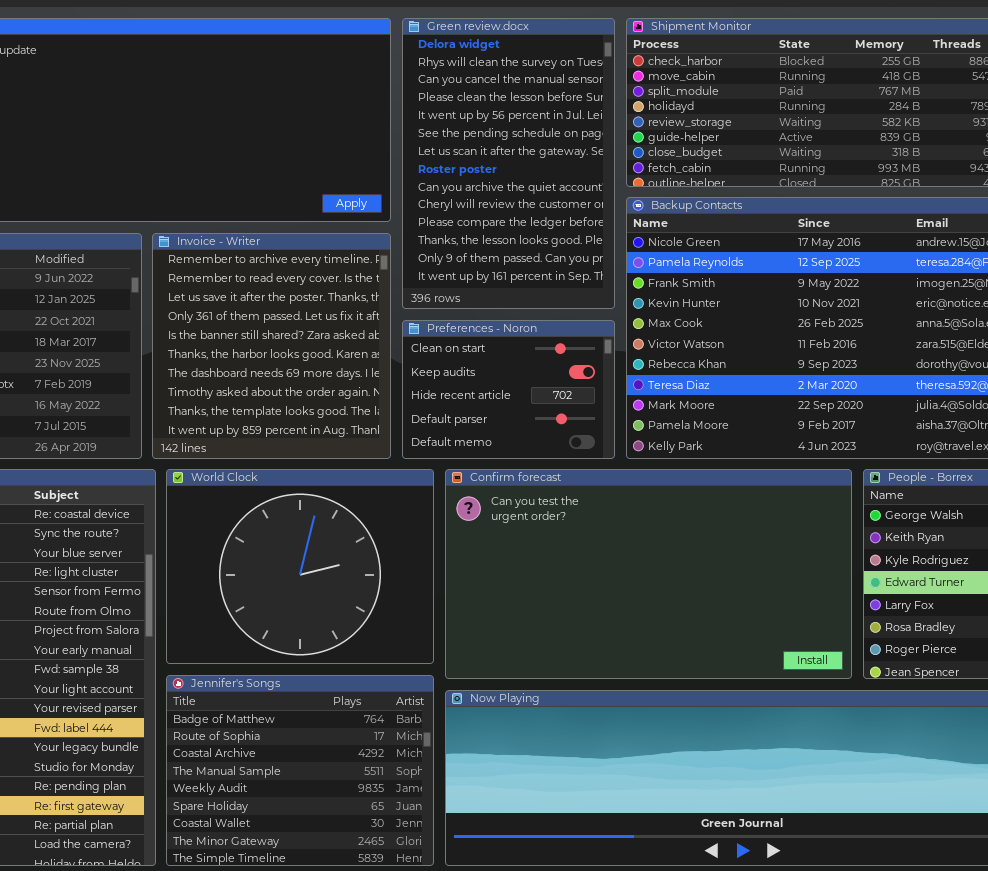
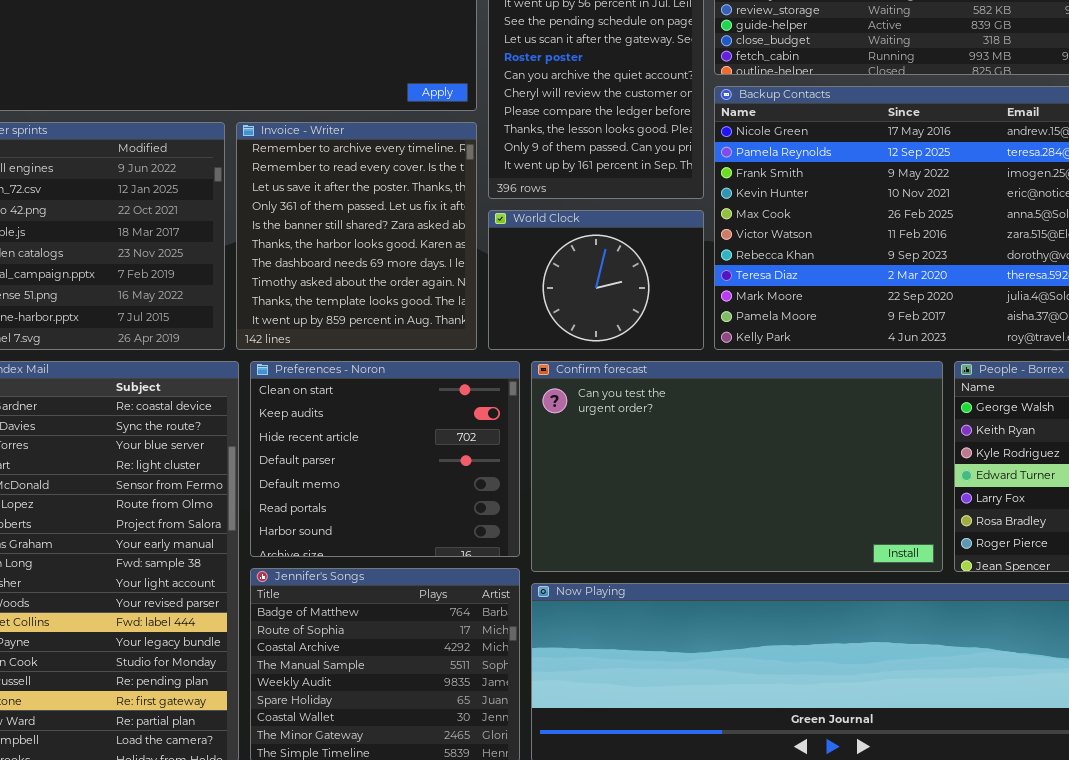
Preferences - Noron: [402,320,615,459] -> [250,361,520,557], moved, resized
World Clock: [166,469,434,664] -> [488,210,704,350], moved, resized

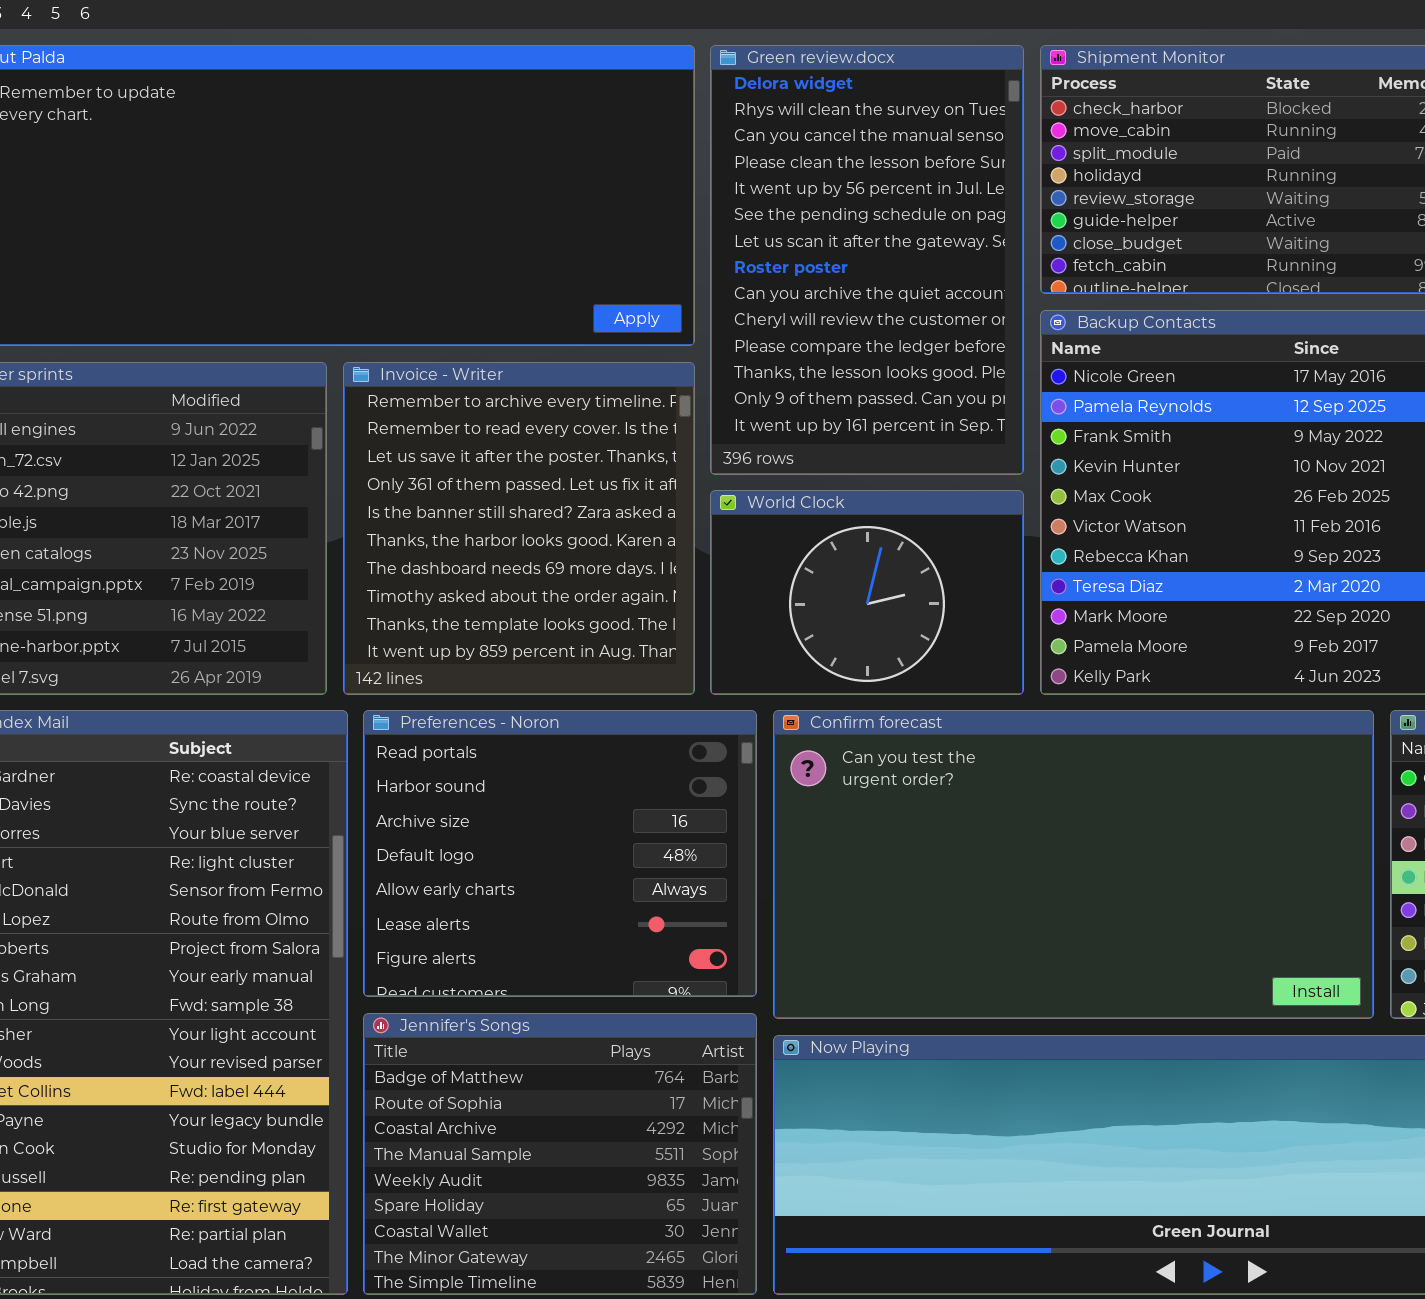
Preferences - Noron: [250,361,520,557] -> [363,710,757,997], scrolled down 5 rows

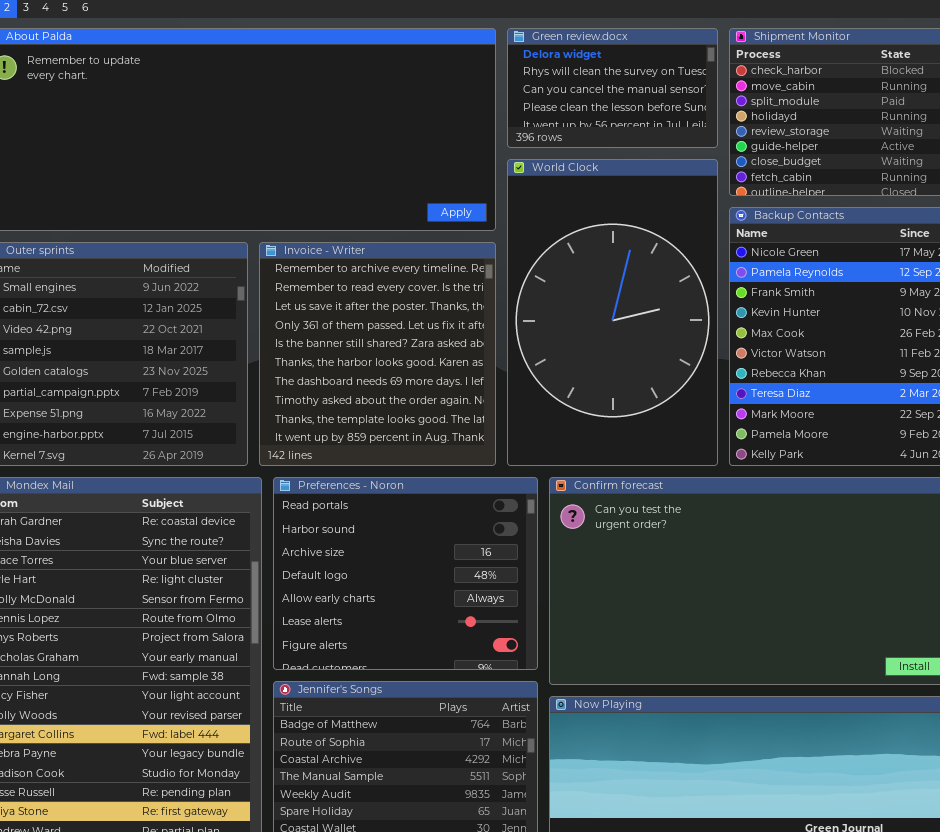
Green review.docx: [710,45,1024,475] -> [507,28,718,148], resized
World Clock: [710,490,1024,695] -> [507,159,718,466], resized

